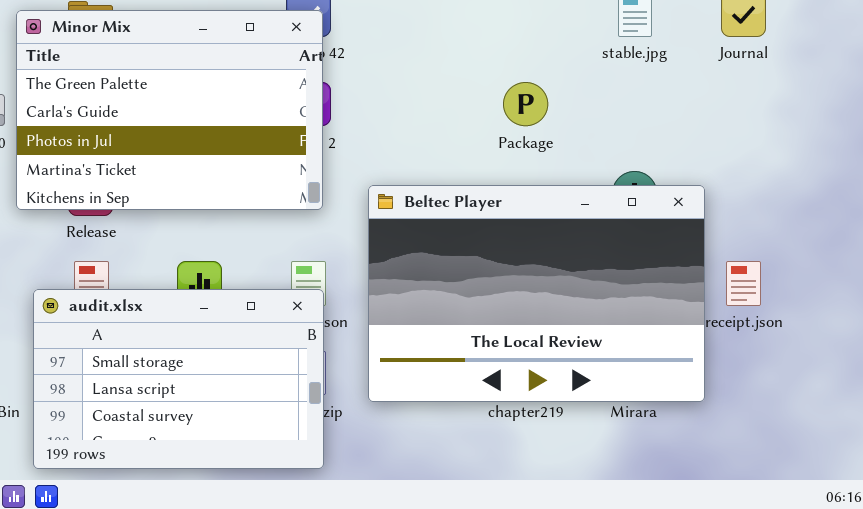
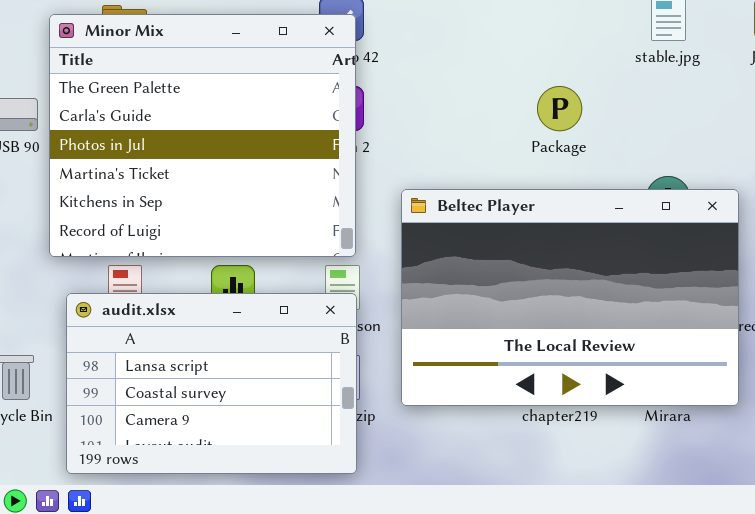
Minor Mix: [16,10,323,210] -> [49,14,356,257], resized
audit.xlsx: [33,289,324,469] -> [66,293,357,474], scrolled down 1 row

